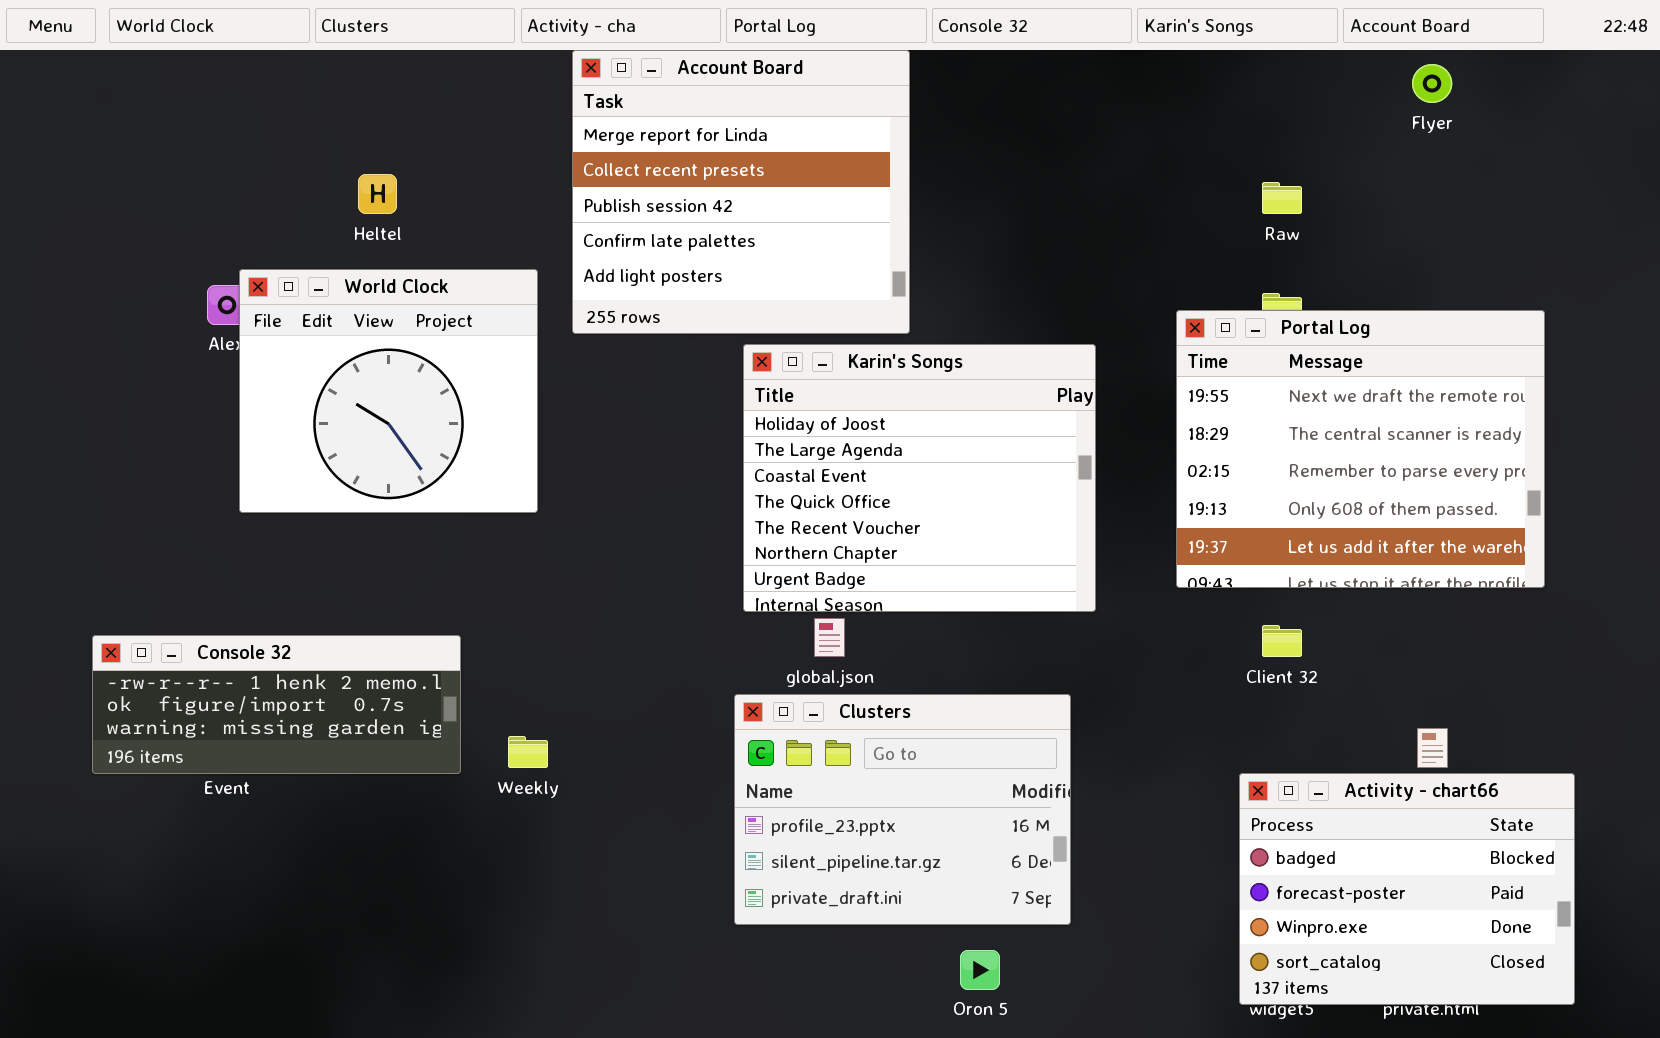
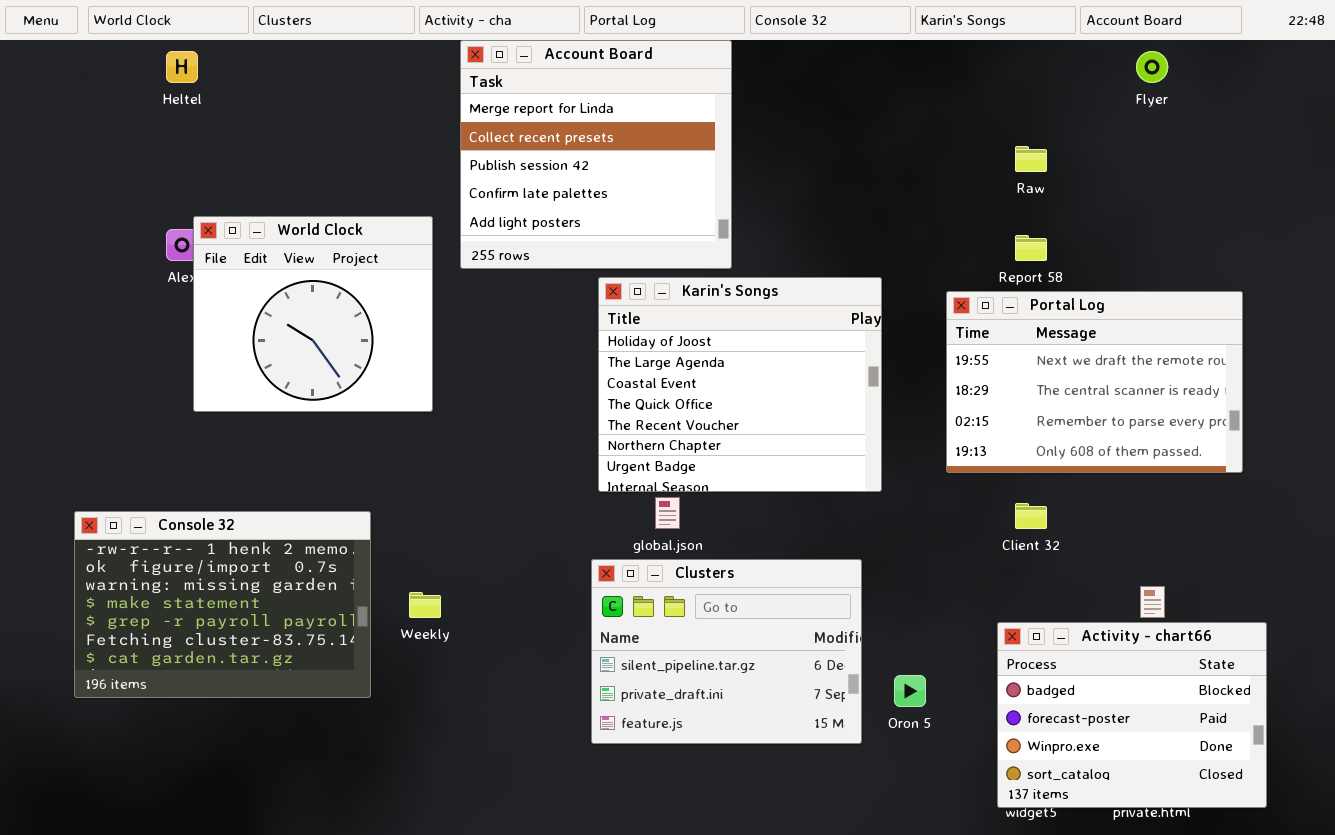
Heltel: [358,174,397,214] -> [166,51,198,83], moved
Portal Log: [1176,310,1545,588] -> [946,291,1243,473], resized
Console 32: [92,635,461,774] -> [74,511,371,698], resized
Clusters: [734,694,1071,925] -> [591,559,862,744], scrolled down 1 row
Oron 5: [960,950,1000,990] -> [894,675,926,707], moved

